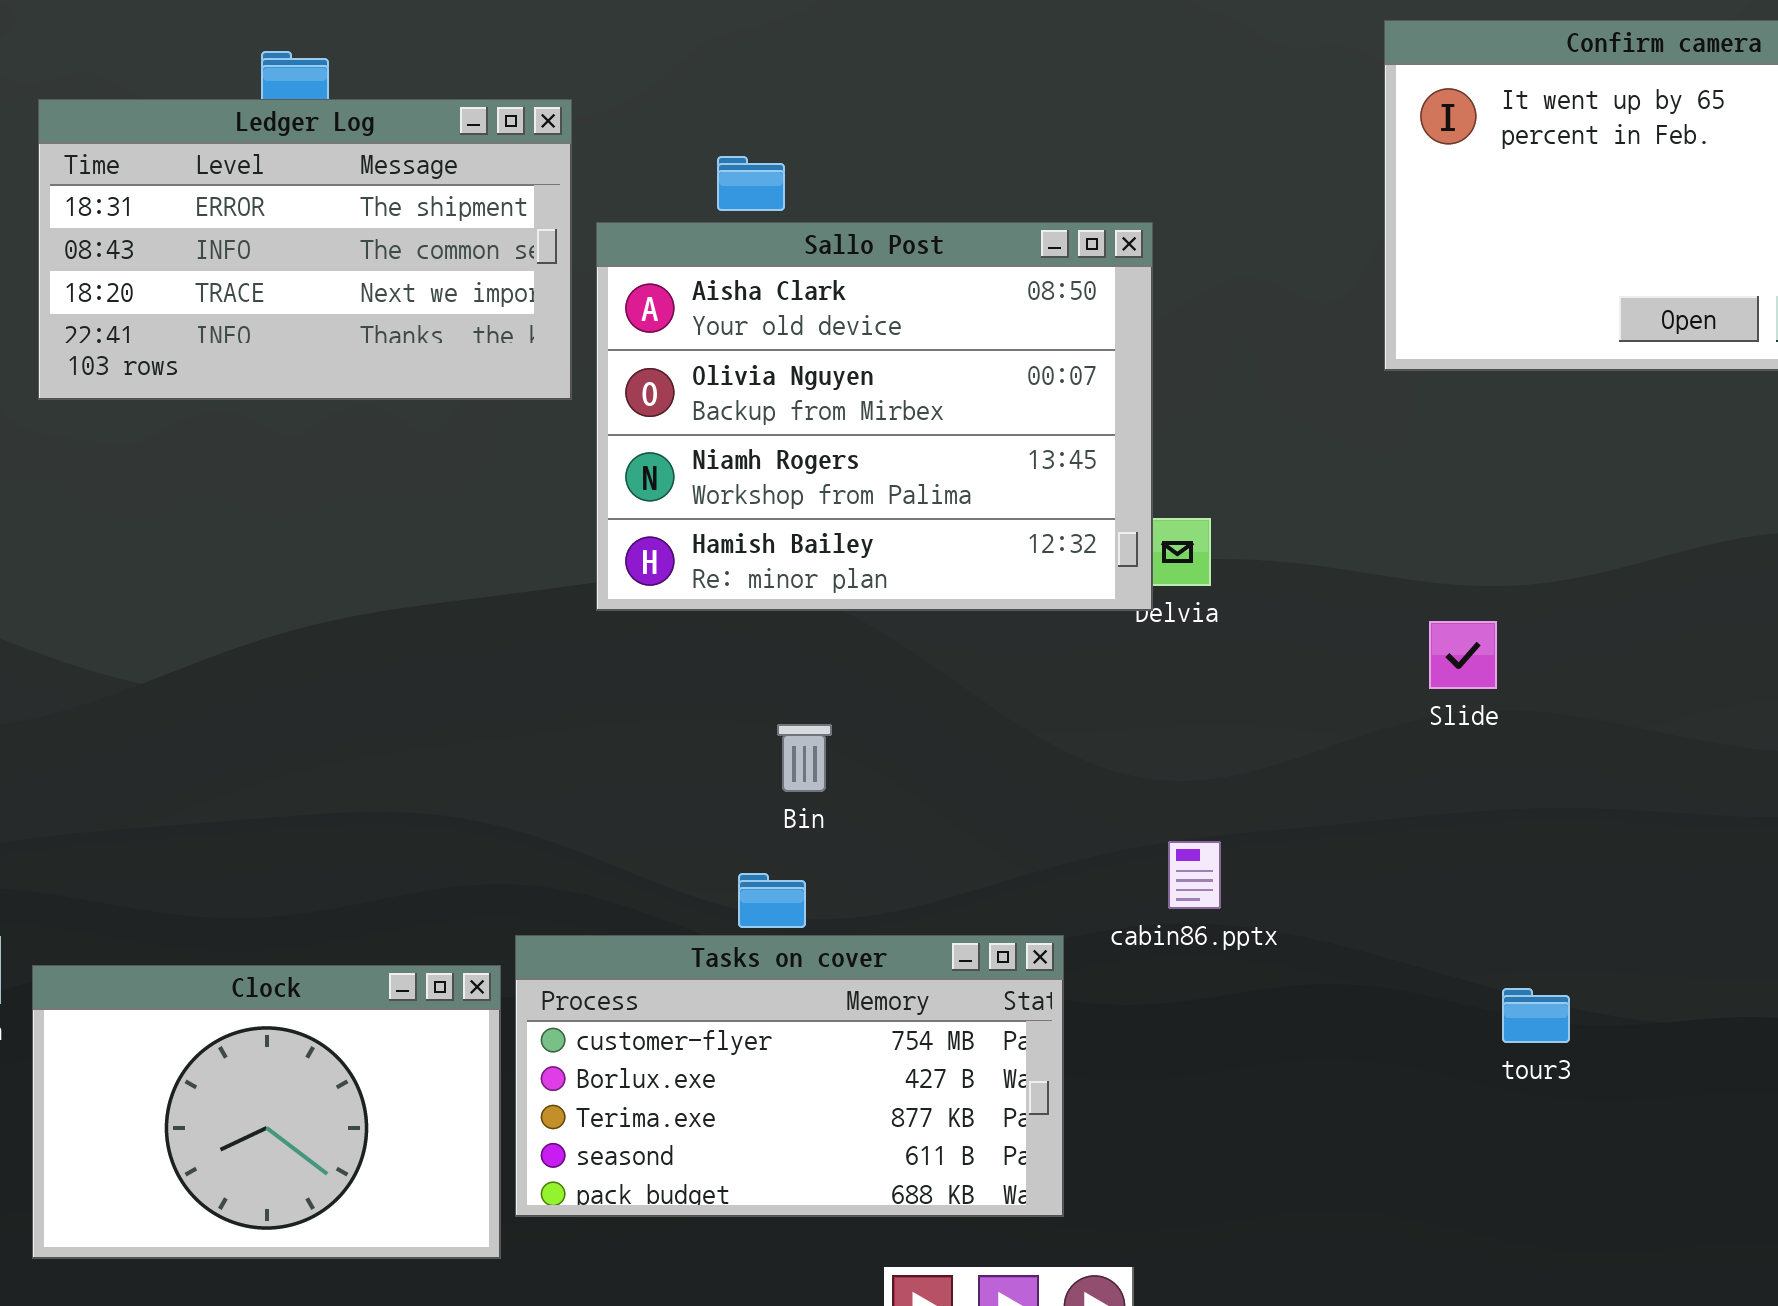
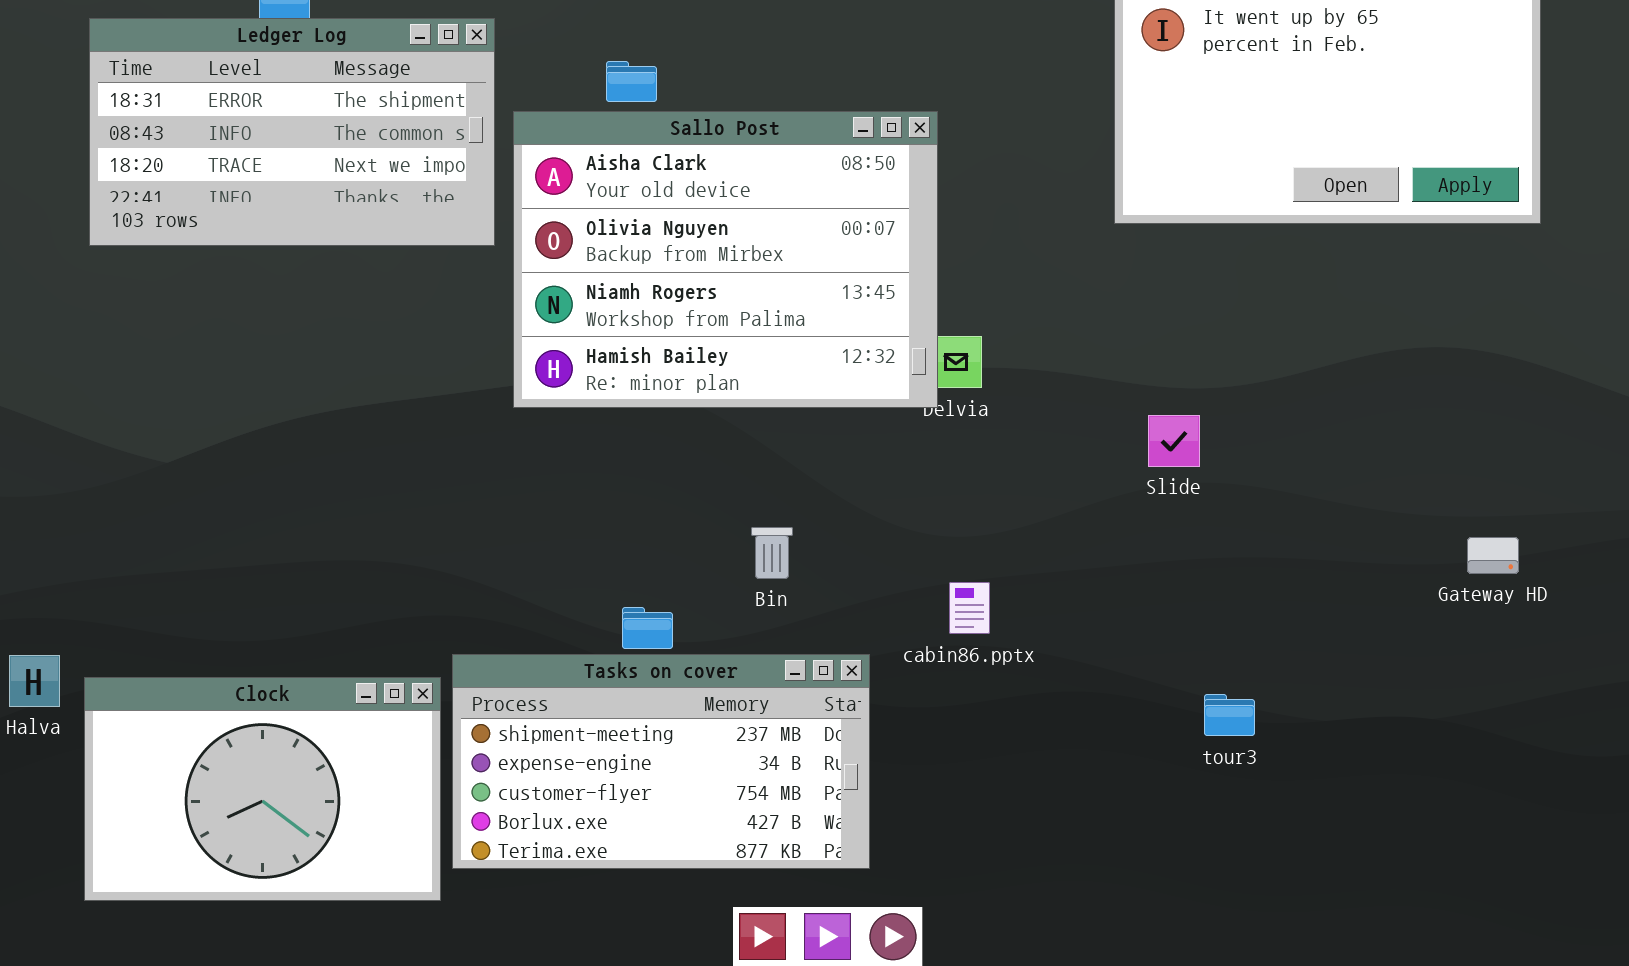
Bin: [777,724,832,792] -> [751,527,793,579], moved
Tasks on cover: [515,935,1064,1217] -> [452,654,870,869], scrolled up 2 rows

